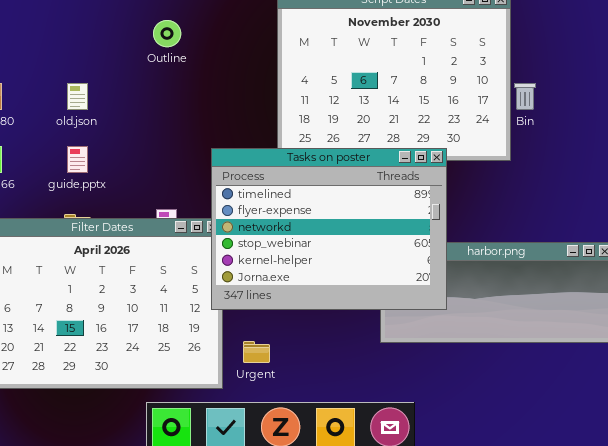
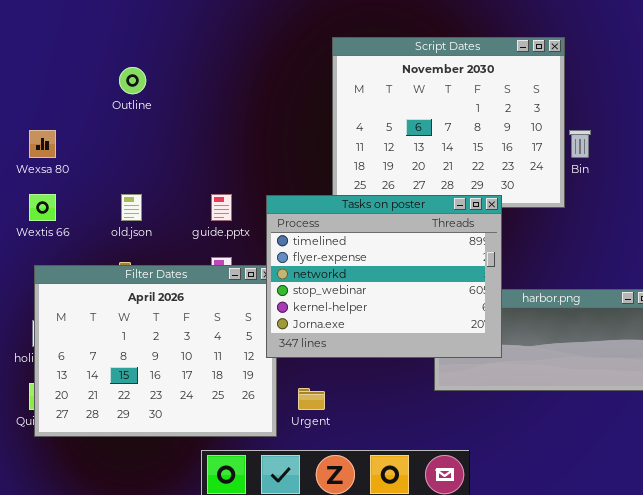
Outline: [153,20,181,47] -> [119,67,146,94], moved
old.json: [67,83,88,110] -> [121,194,142,221], moved
guide.pptx: [67,146,88,173] -> [211,194,232,221], moved

